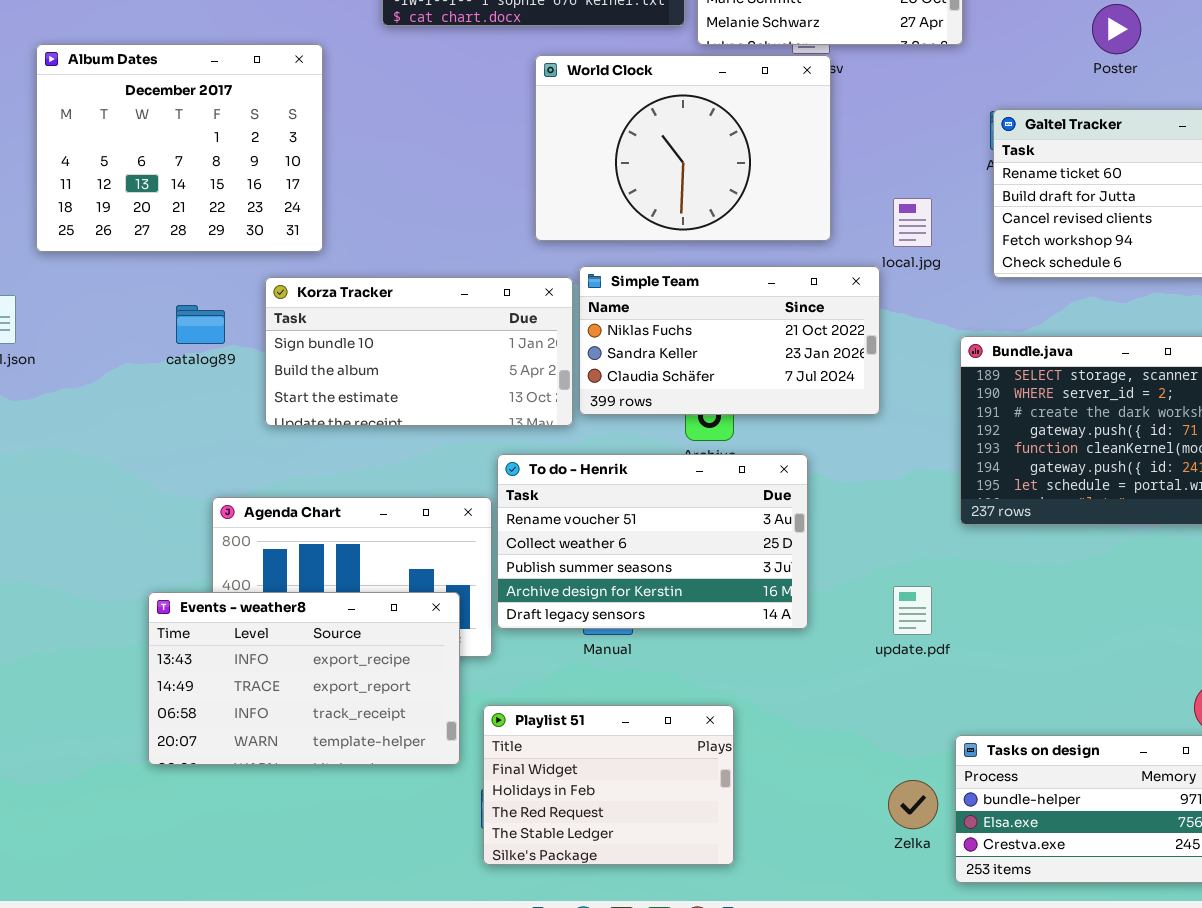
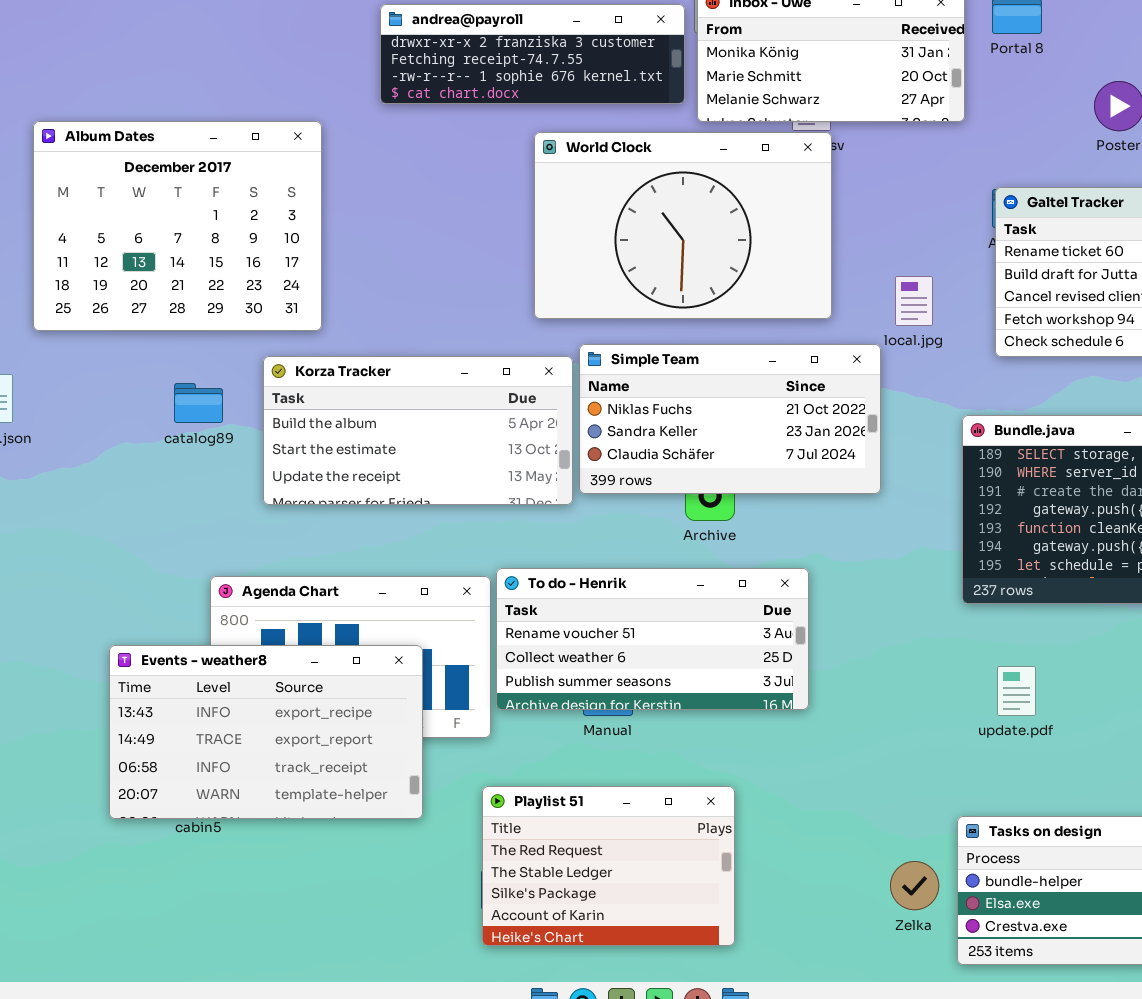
Korza Tracker: [265,277,573,426] -> [263,356,573,505], scrolled down 1 row
To do - Henrik: [497,454,808,629] -> [496,568,809,710], resized
update.pdf: [893,586,932,635] -> [997,666,1036,716], moved
Events - weather8: [148,592,460,765] -> [109,645,423,819], moved
Playlist 51: [483,705,734,865] -> [482,786,735,946], scrolled down 2 rows

